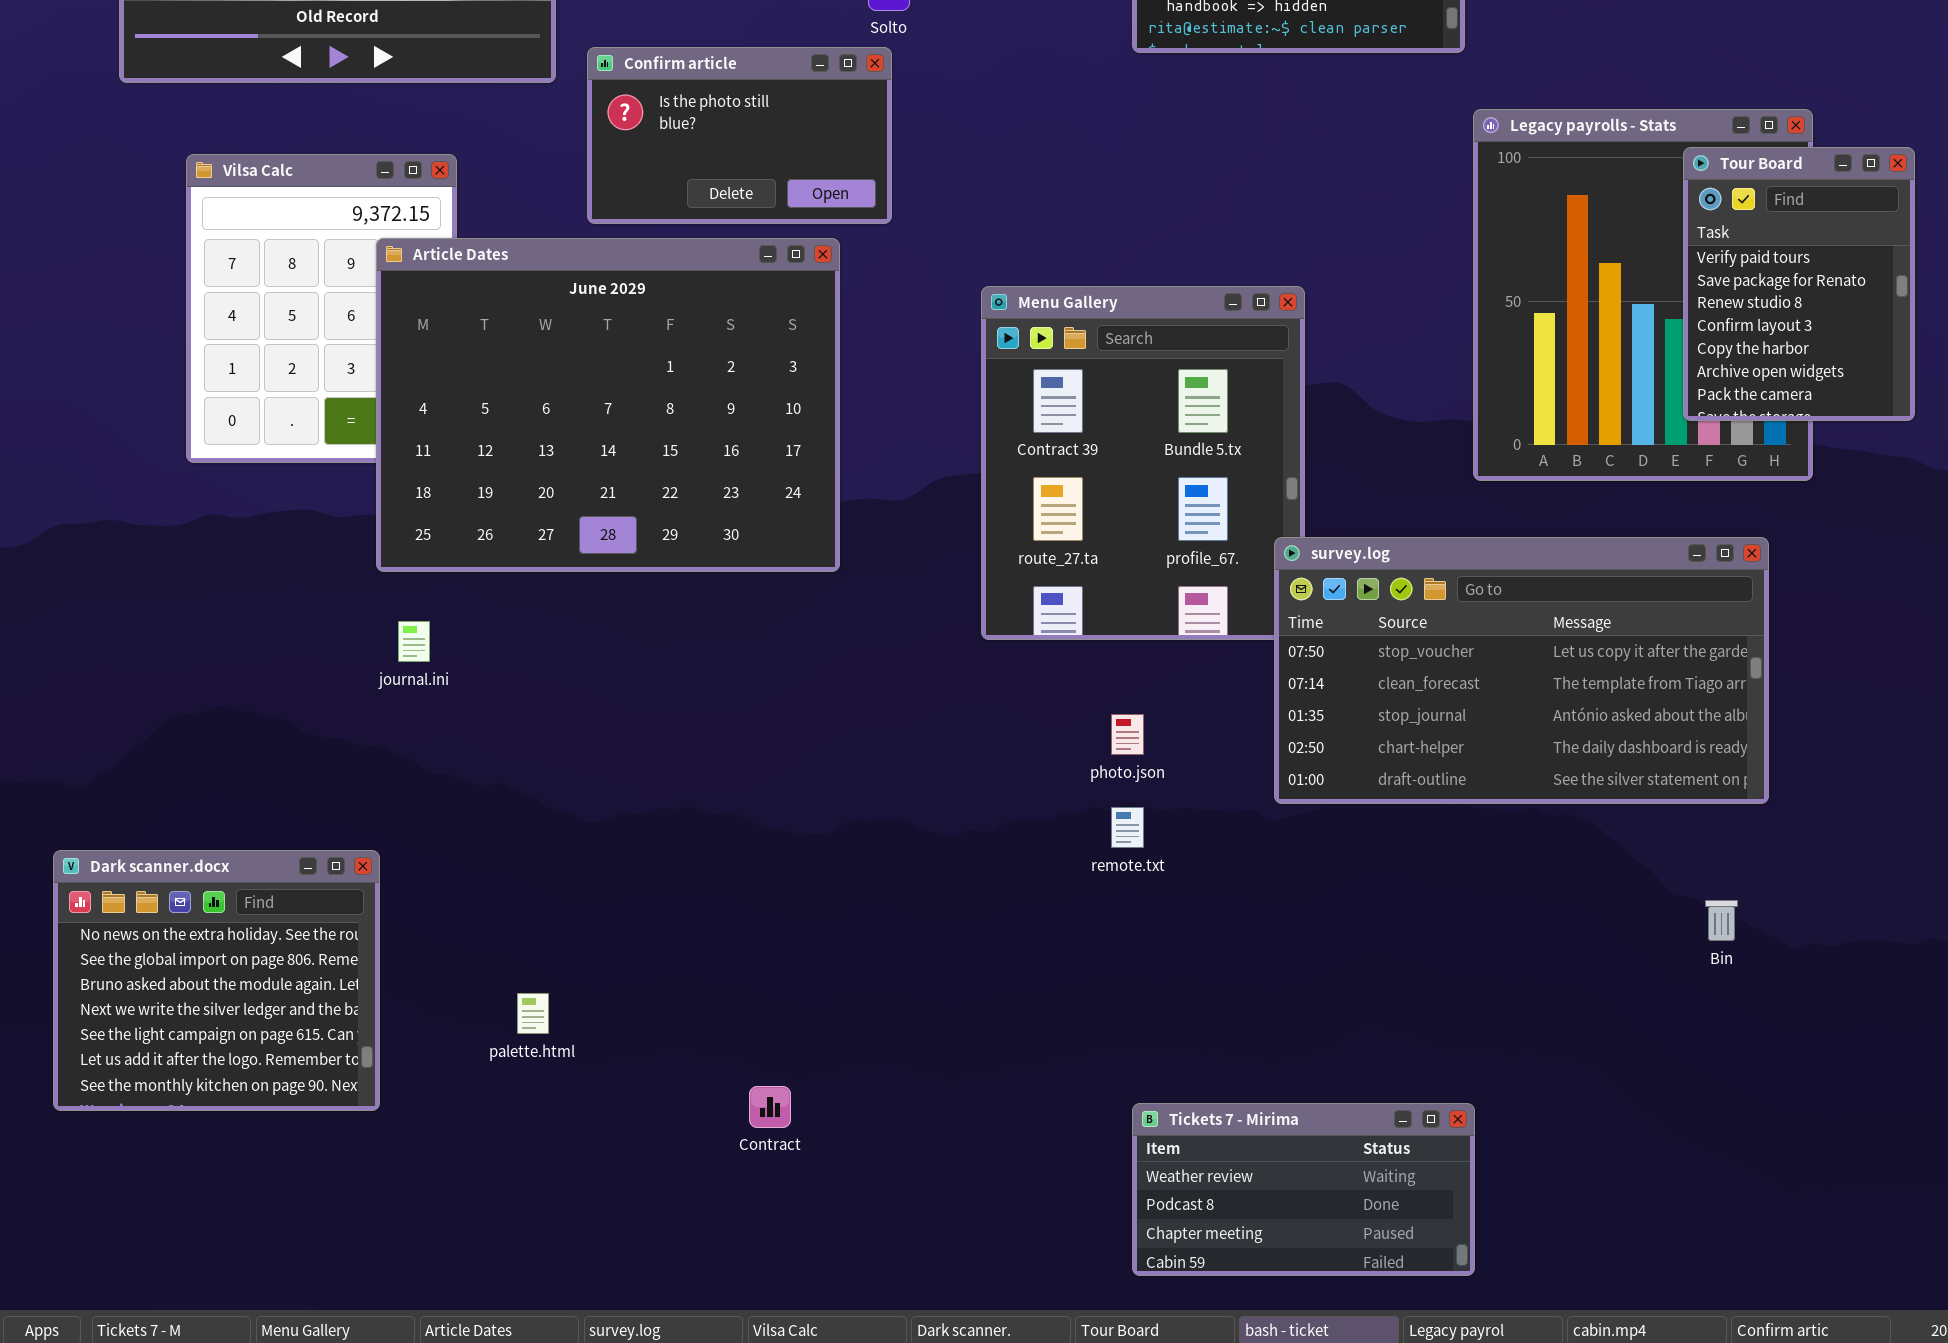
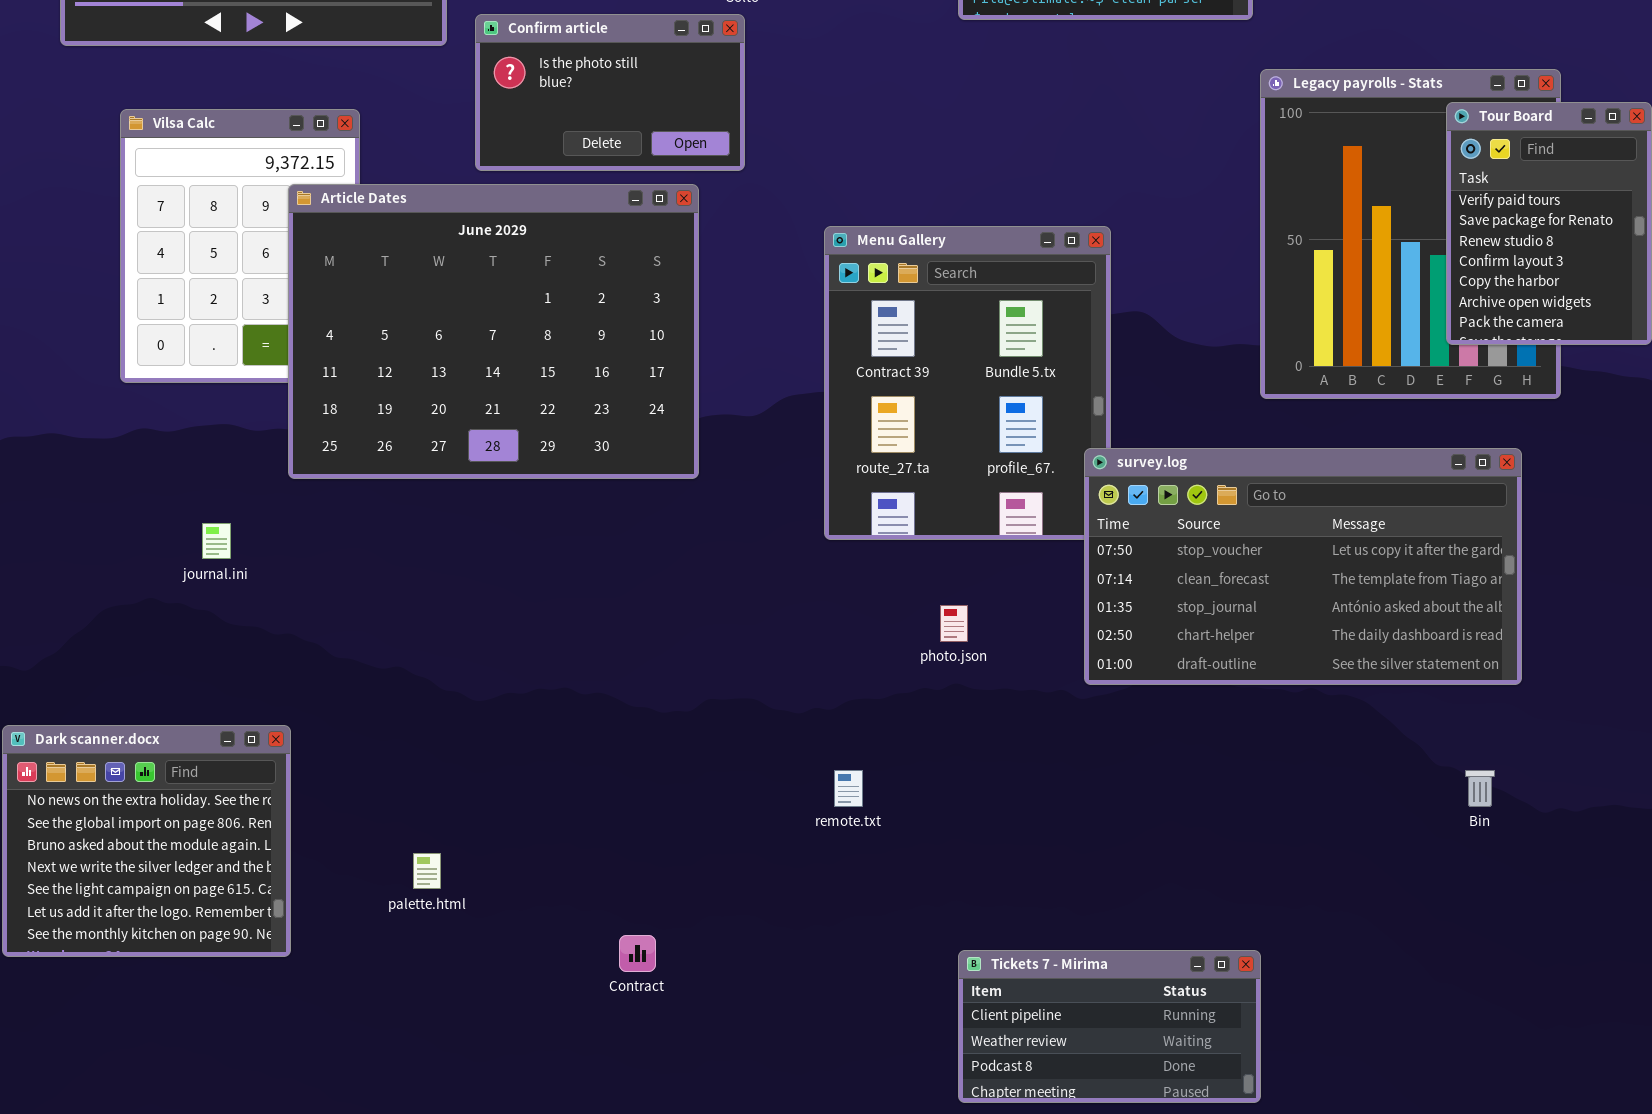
journal.ini: [398,621,430,662] -> [202,523,231,559], moved
remote.txt: [1111,807,1144,848] -> [834,770,863,807], moved
Tickets 7 - Mirima: [1132,1103,1475,1276] -> [958,950,1261,1103], scrolled up 1 row

